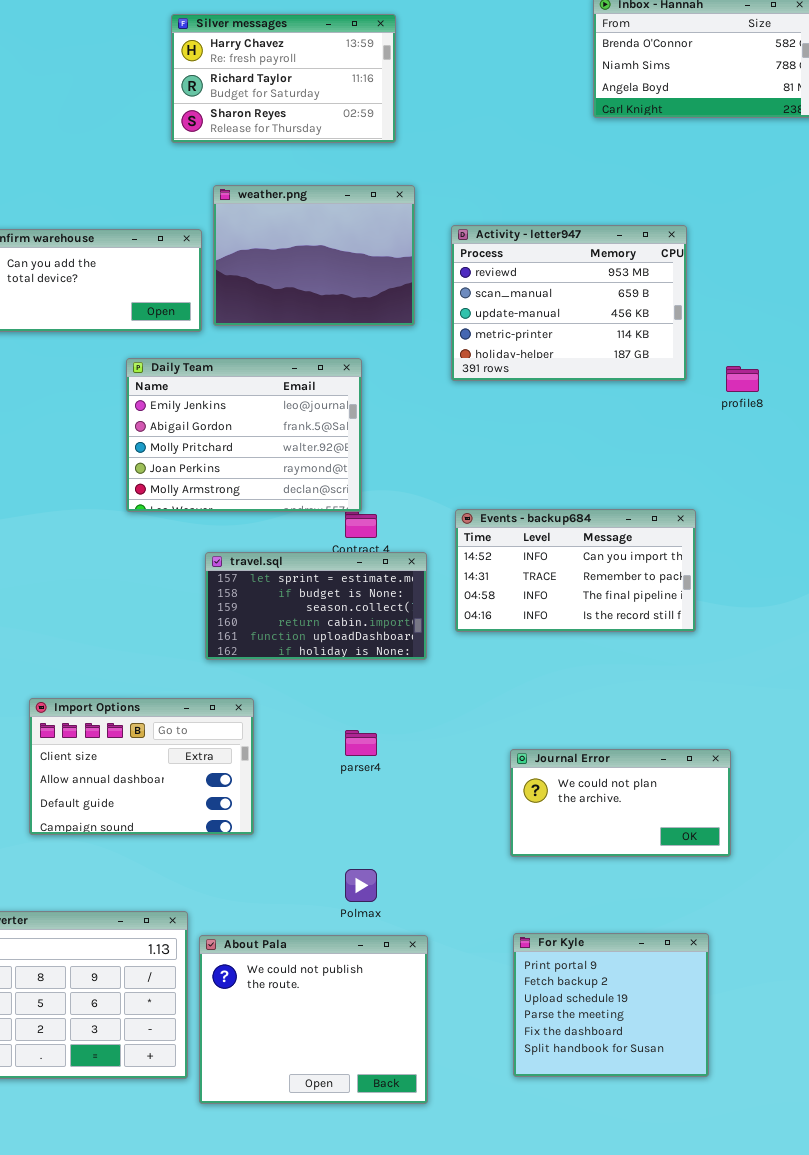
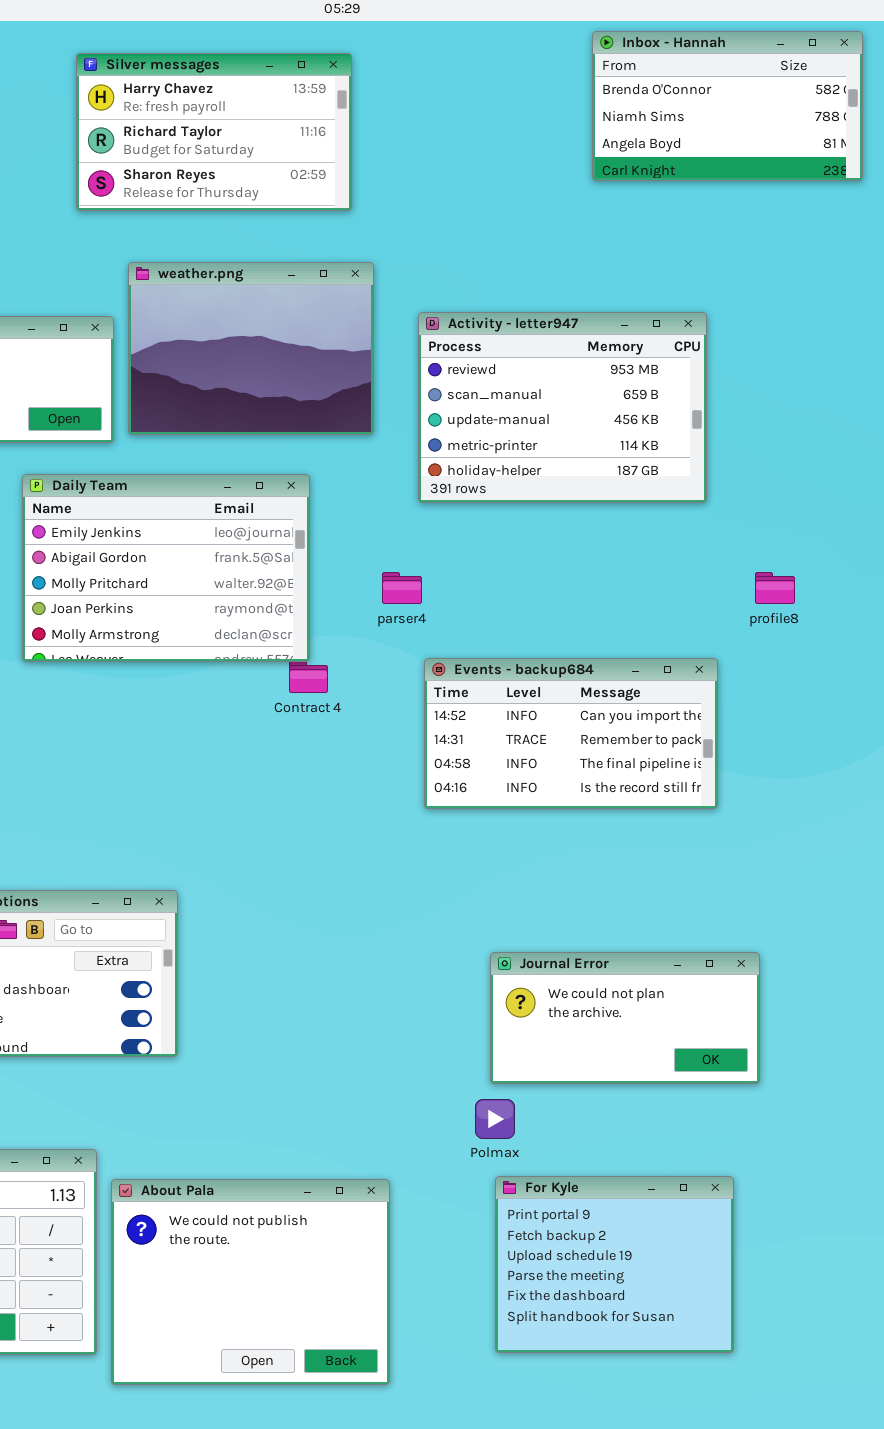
profile8: [726,366,759,392] -> [755,572,795,604], moved
travel.sql: [205,552,427,660] -> none, closed
parser4: [345,730,377,756] -> [382,572,422,604], moved
Polmax: [345,869,377,902] -> [475,1099,515,1139], moved

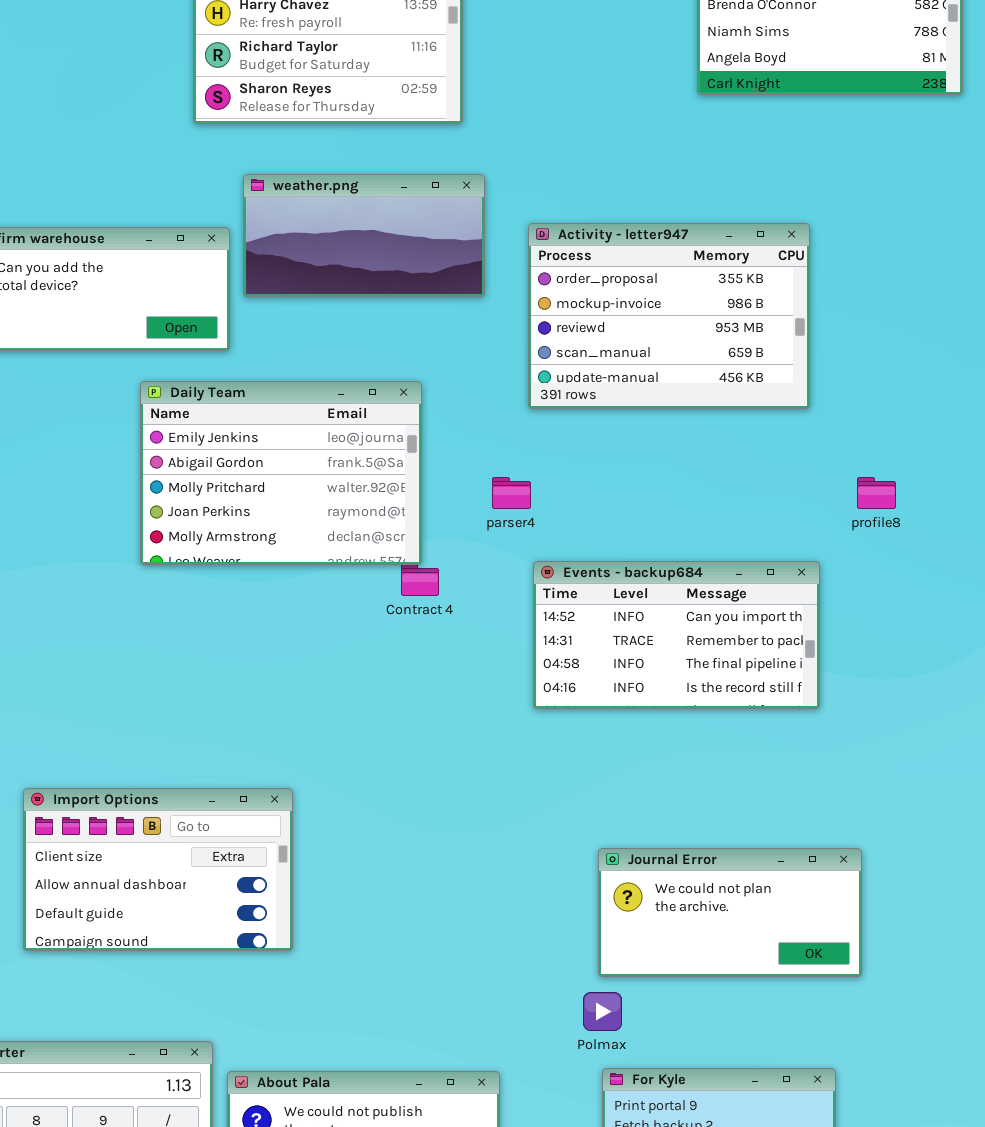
weather.png: [128,262,374,435] -> [243,174,485,297], resized
Activity - letter947: [418,312,707,503] -> [528,223,810,409], scrolled up 2 rows

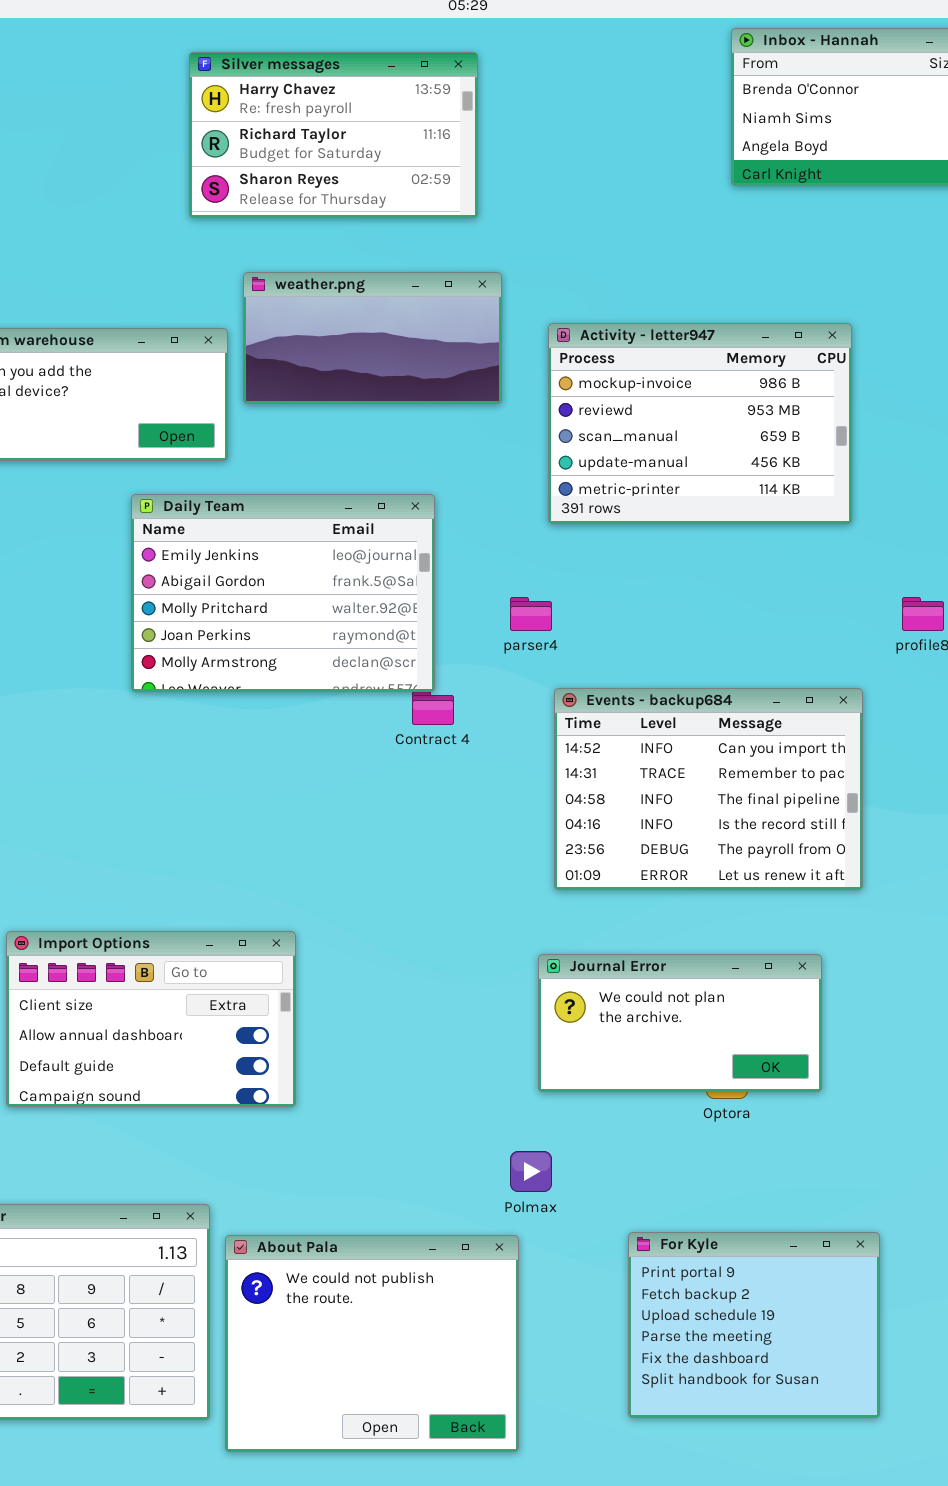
Activity - letter947: [528,223,810,409] -> [548,323,852,524], scrolled down 1 row
Events - backup684: [533,561,820,709] -> [554,688,863,890], resized
Journal Error: [598,848,862,977] -> [538,954,822,1092], moved
Polmax: [583,992,622,1031] -> [510,1151,552,1192], moved

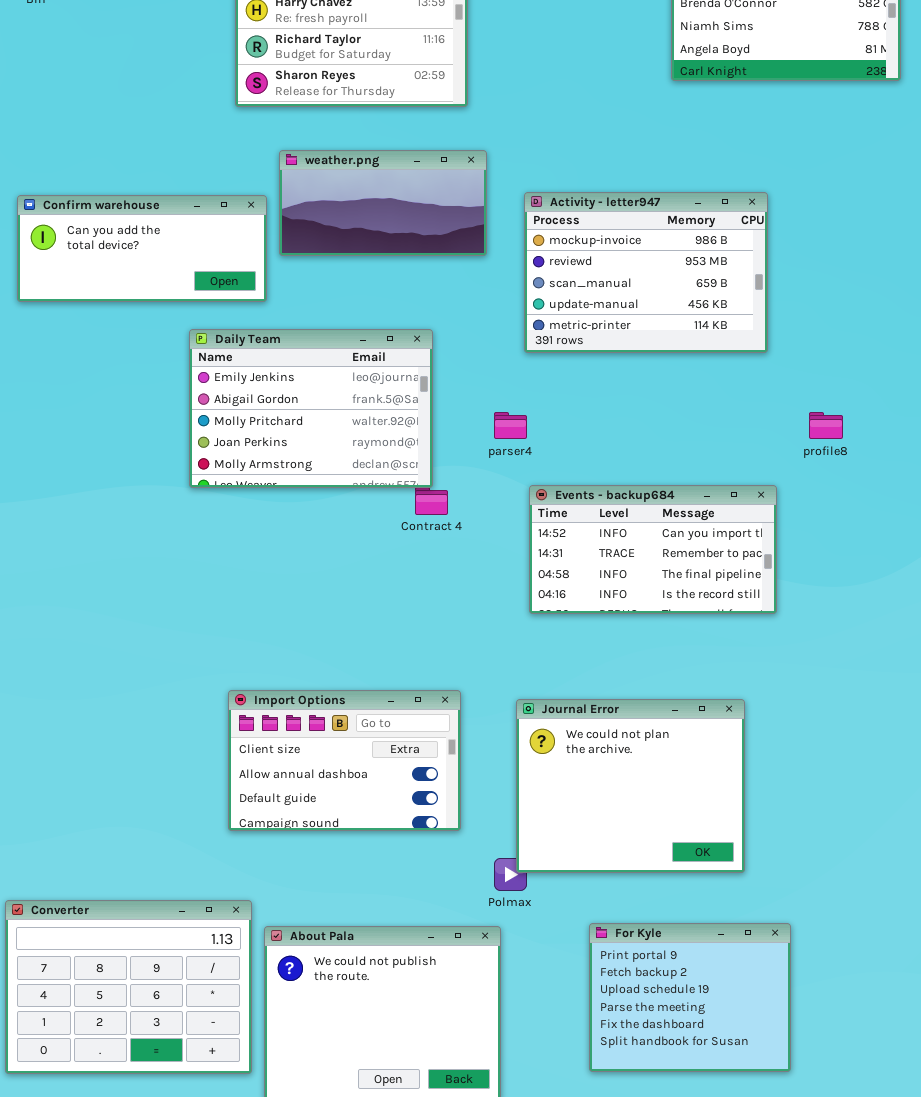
Events - backup684: [554,688,863,890] -> [529,485,777,614], resized
Import Options: [6,931,296,1107] -> [228,690,461,831], moved
Journal Error: [538,954,822,1092] -> [516,699,745,873], resized

